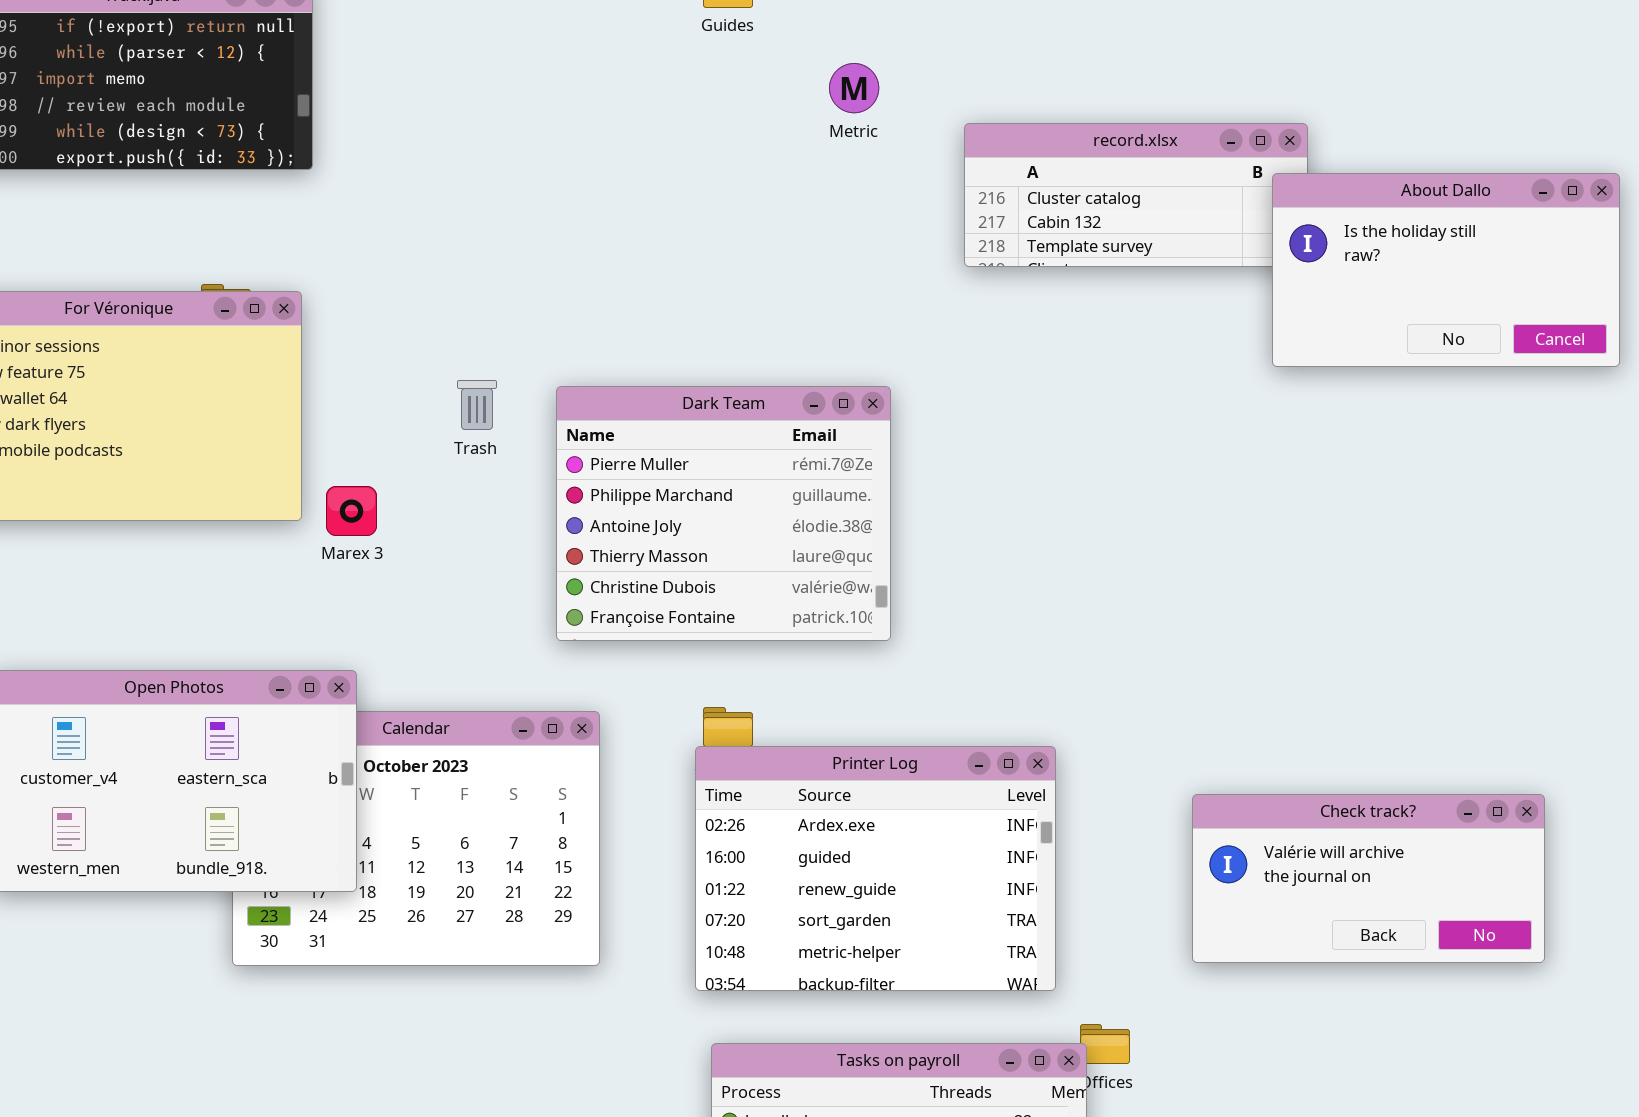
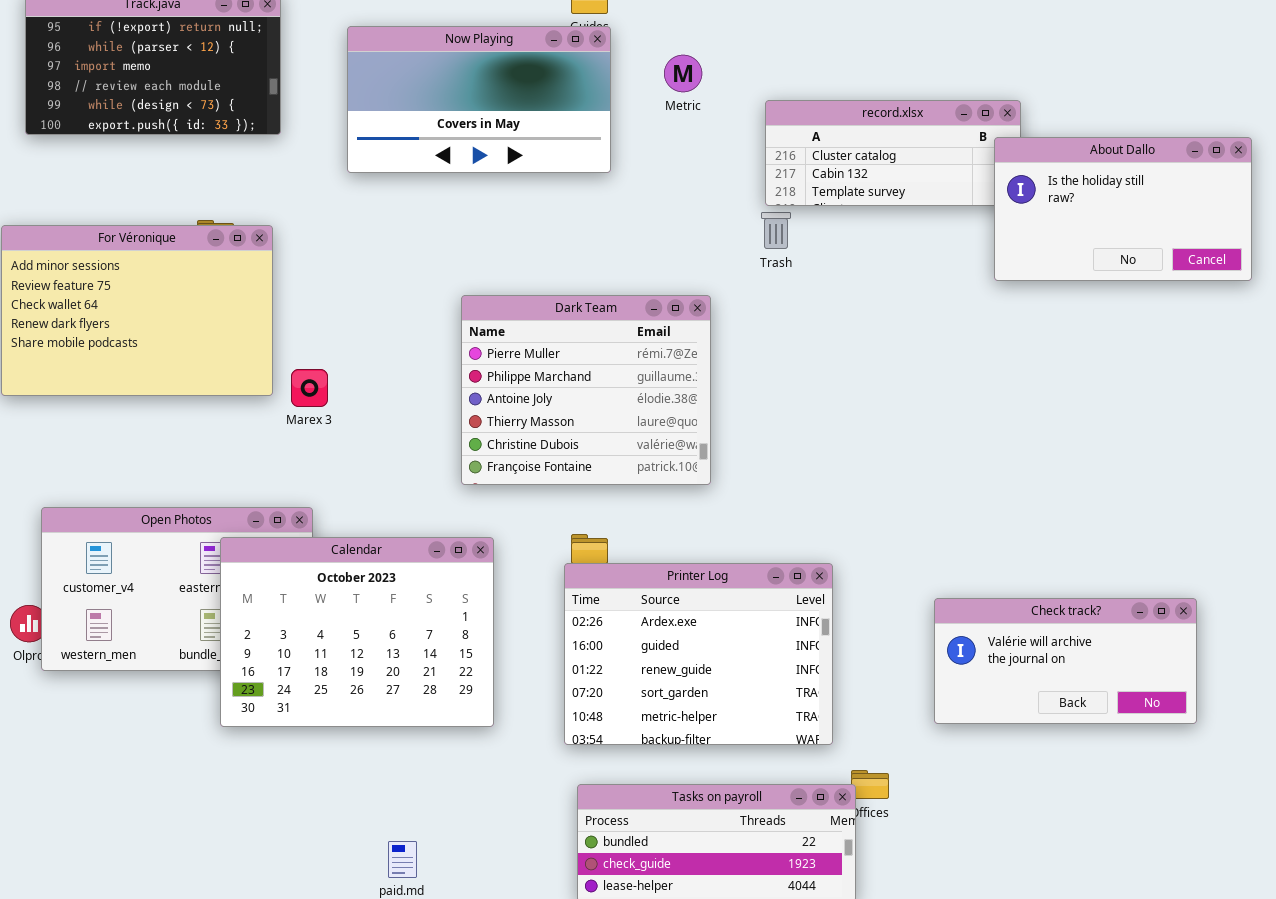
Now Playing: none -> [347,26,611,173], opened
Trash: [457,380,497,430] -> [761,212,791,249], moved
Calendar: [232,711,600,966] -> [220,537,494,727], raised

